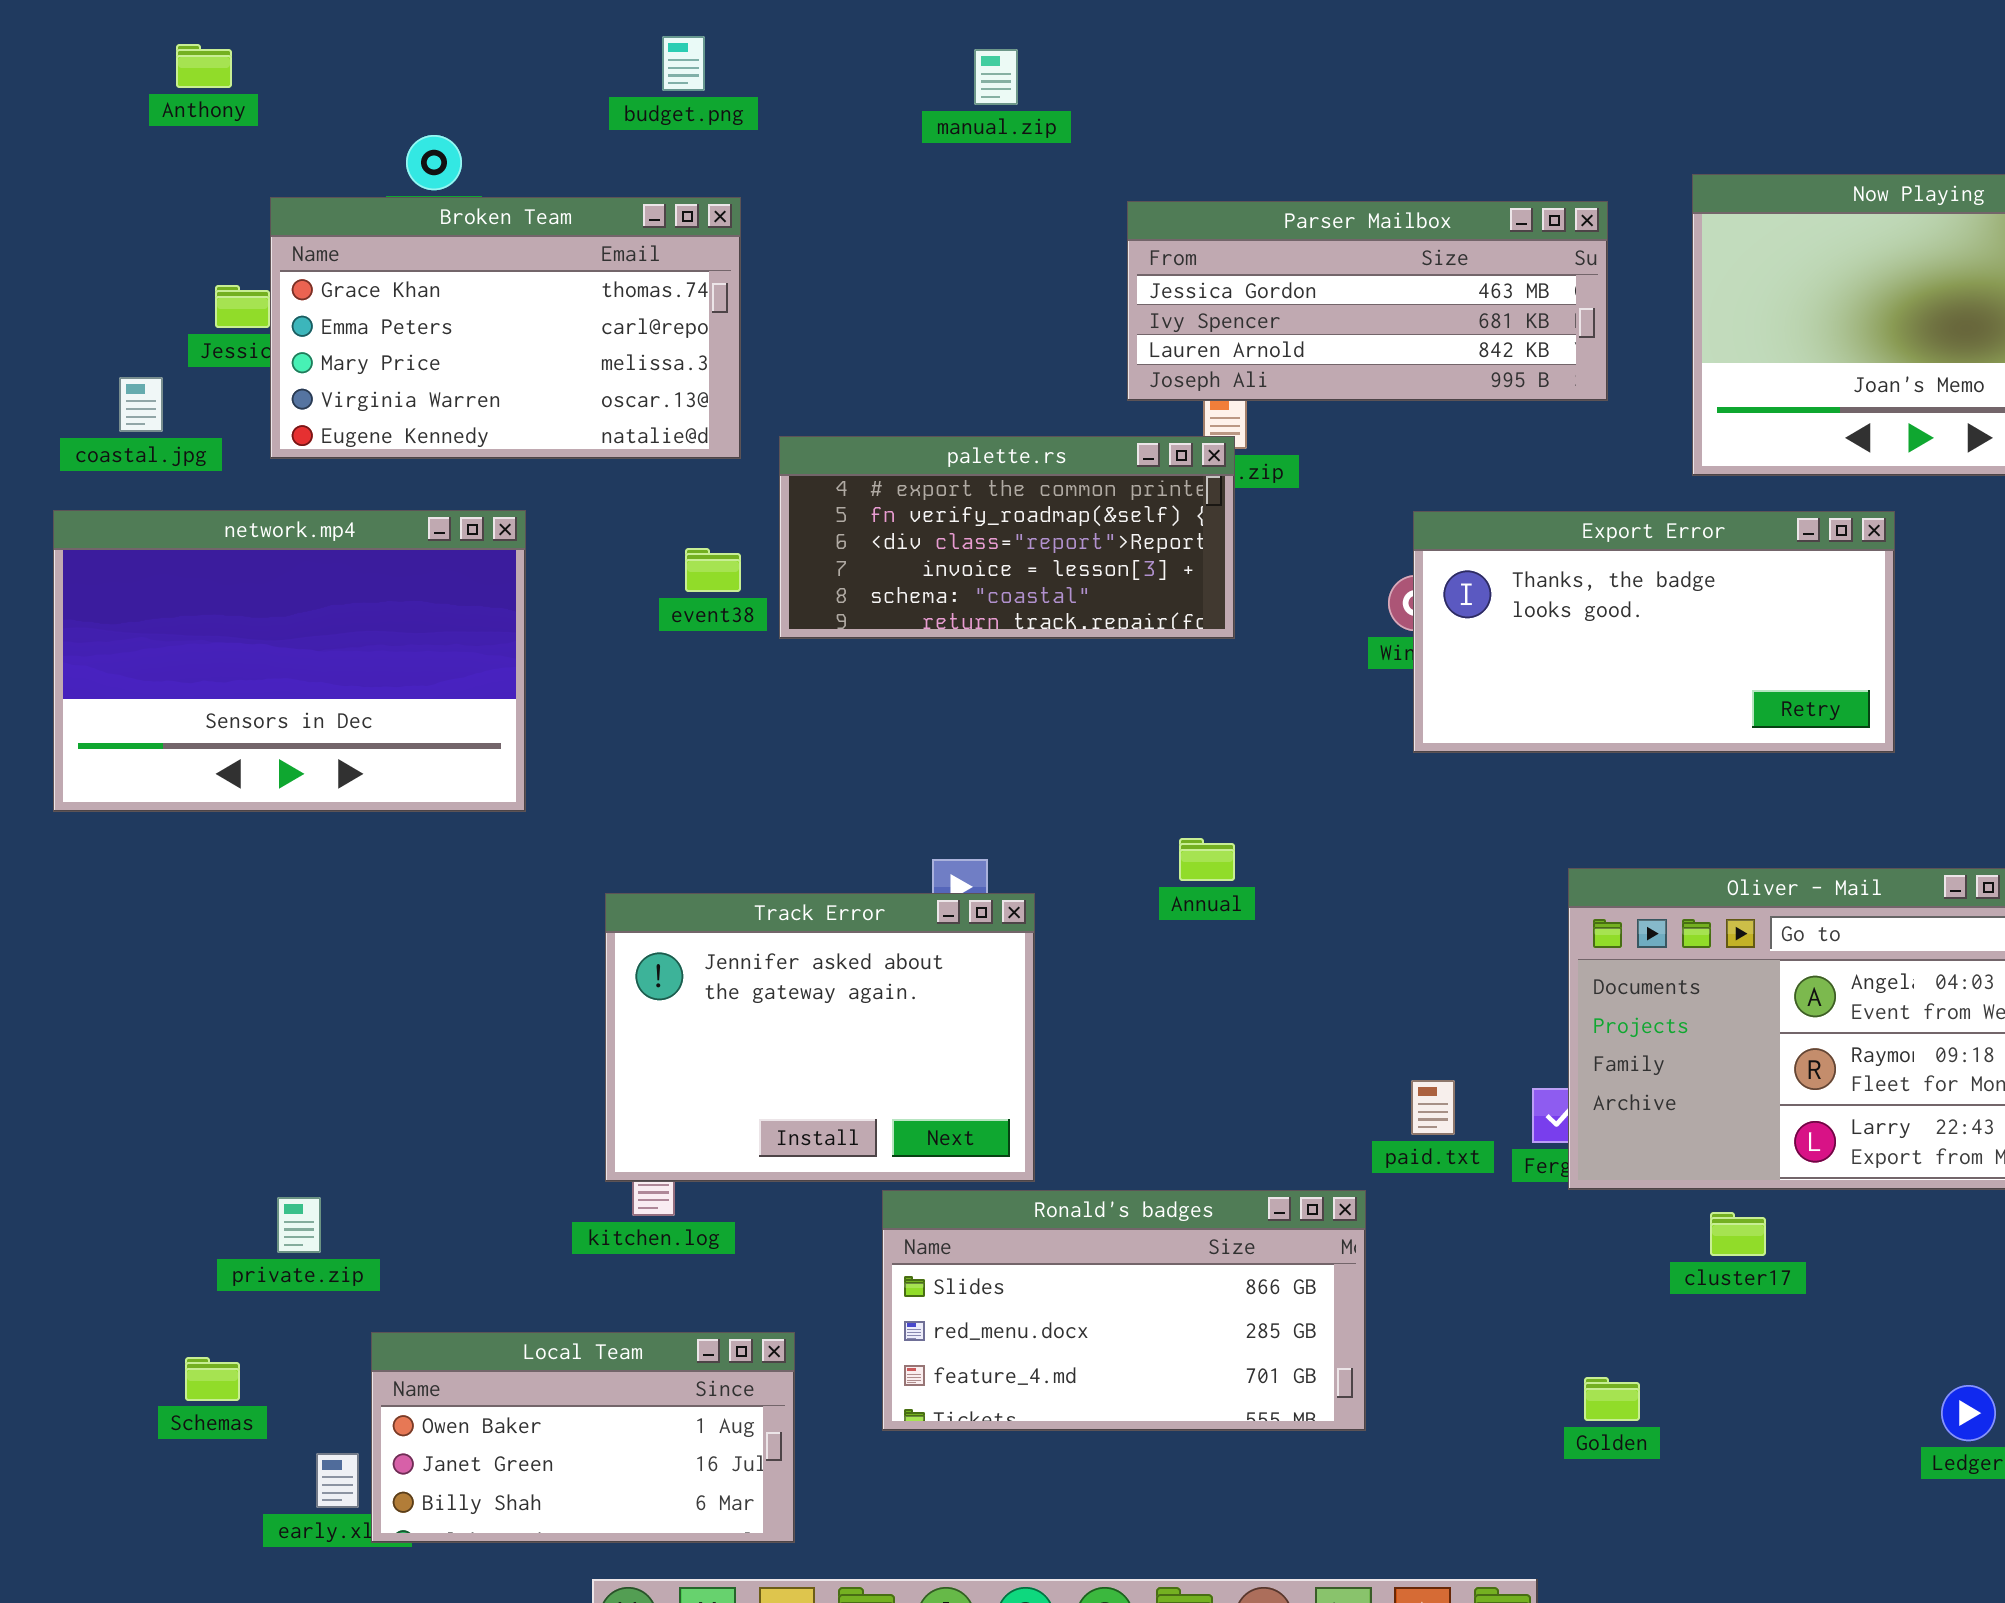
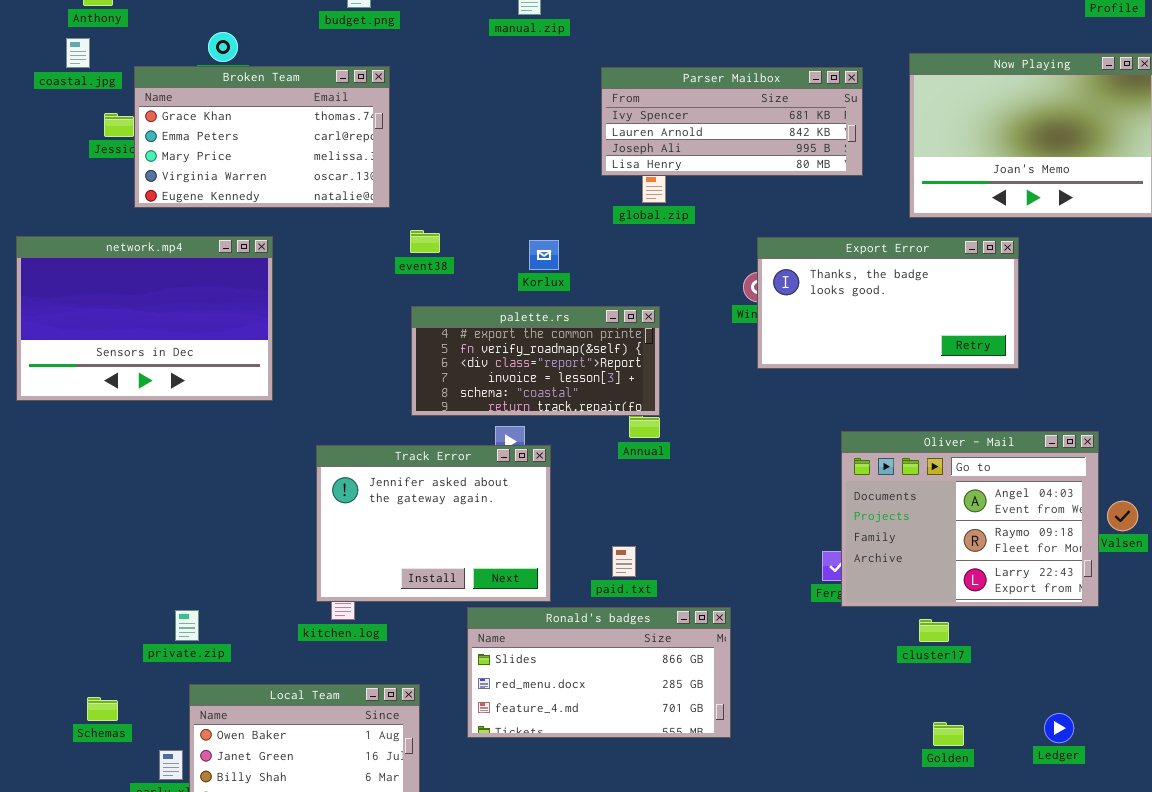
Parser Mailbox: [1127,201,1608,401] -> [601,67,863,176], scrolled down 1 row
coastal.jpg: [119,377,163,432] -> [66,38,90,68], moved
palette.rs: [779,436,1235,639] -> [411,306,660,416], moved
event38: [685,548,741,592] -> [410,230,440,253], moved
paid.txt: [1411,1080,1455,1135] -> [612,546,636,577], moved
private.zip: [277,1197,321,1253] -> [175,610,199,641], moved
Golden: [1584,1377,1640,1421] -> [933,722,964,746], moved

